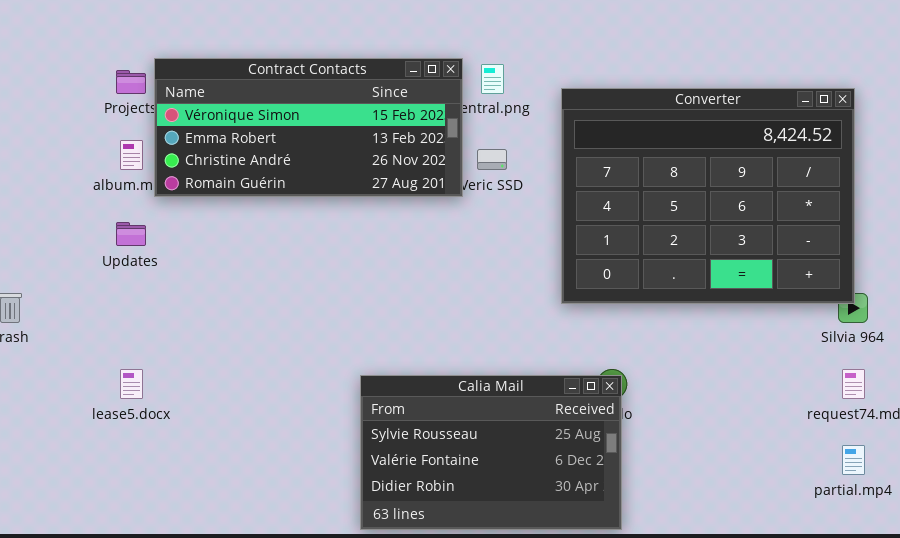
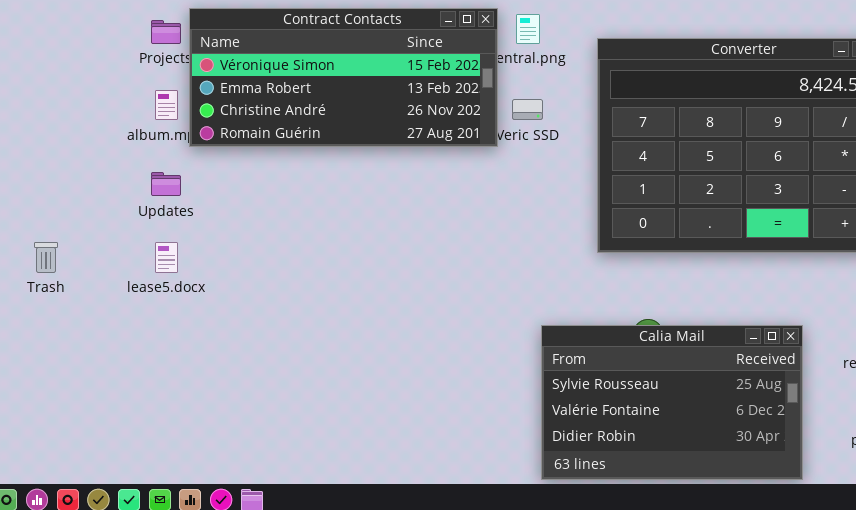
lease5.docx: [120,369,143,399] -> [155,242,178,273], moved
Calia Mail: [360,375,622,530] -> [541,325,803,480], moved

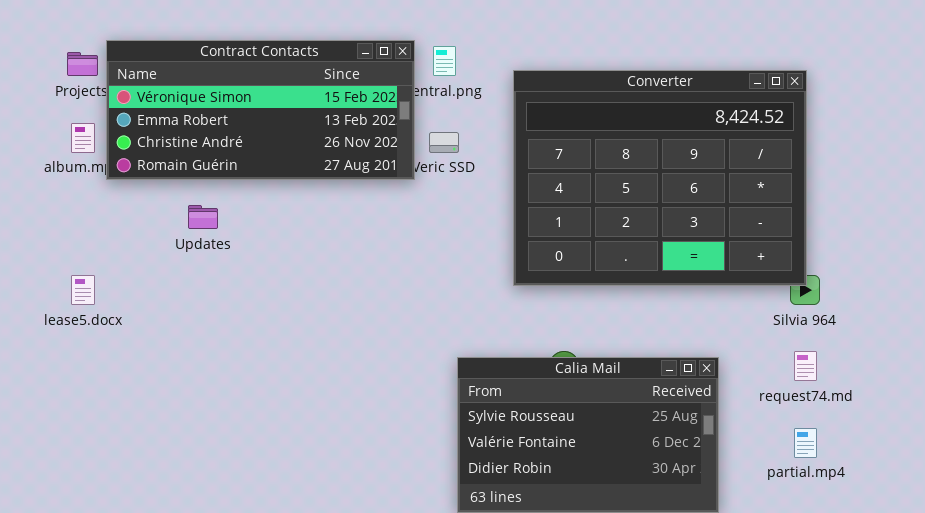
Updates: [151,172,181,196] -> [188,205,218,229], moved

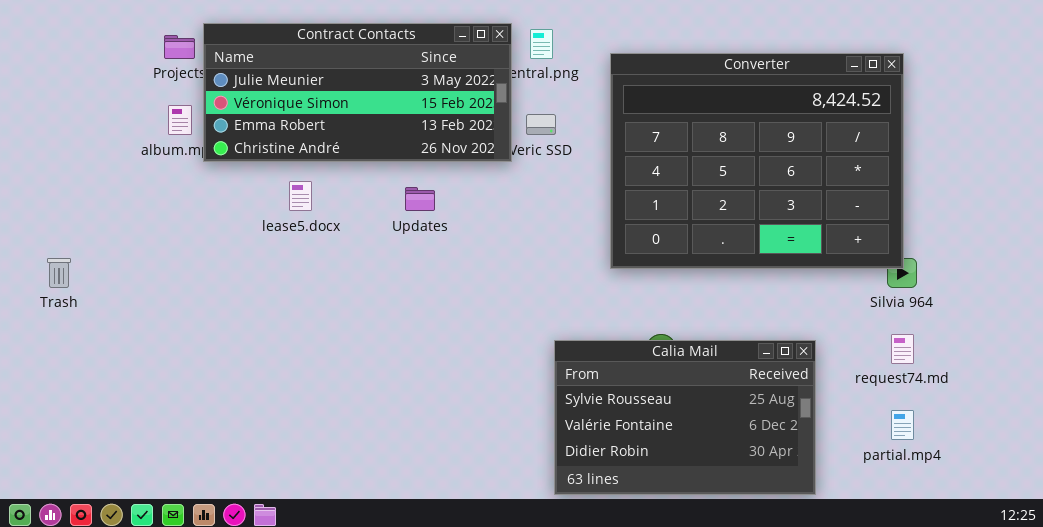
Contract Contacts: [106,40,415,180] -> [203,23,512,162], scrolled up 1 row
Updates: [188,205,218,229] -> [405,187,435,211], moved
lease5.docx: [71,275,95,305] -> [289,181,312,211], moved

